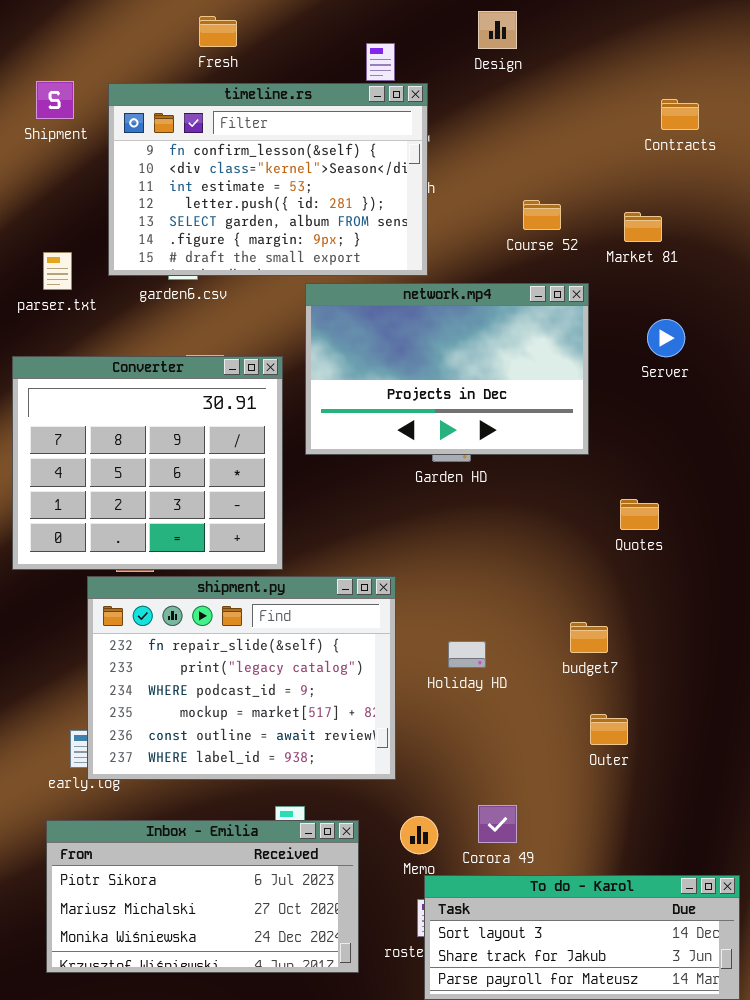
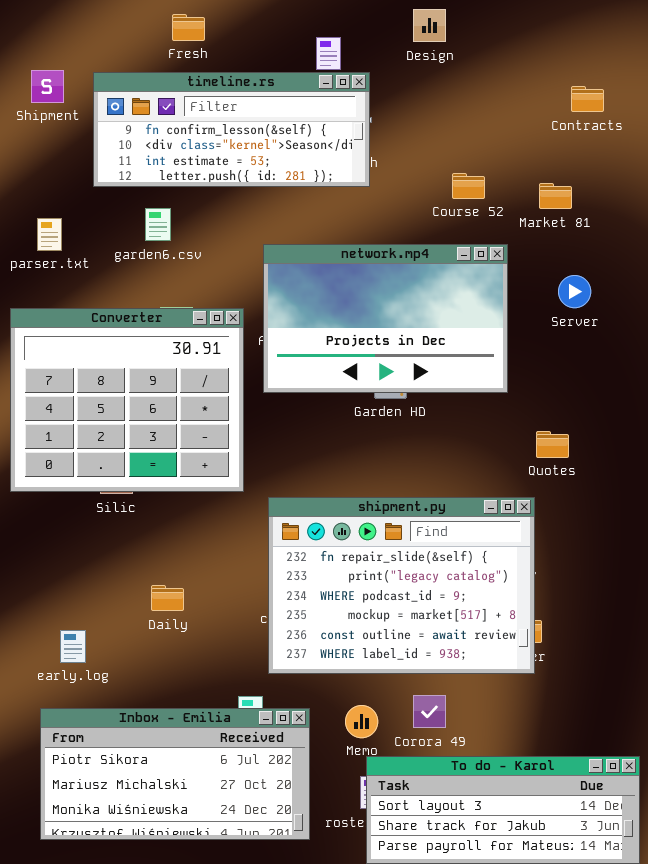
timeline.rs: [108,83,428,276] -> [93,72,370,187], resized
shipment.py: [87,576,396,780] -> [268,497,535,674], moved

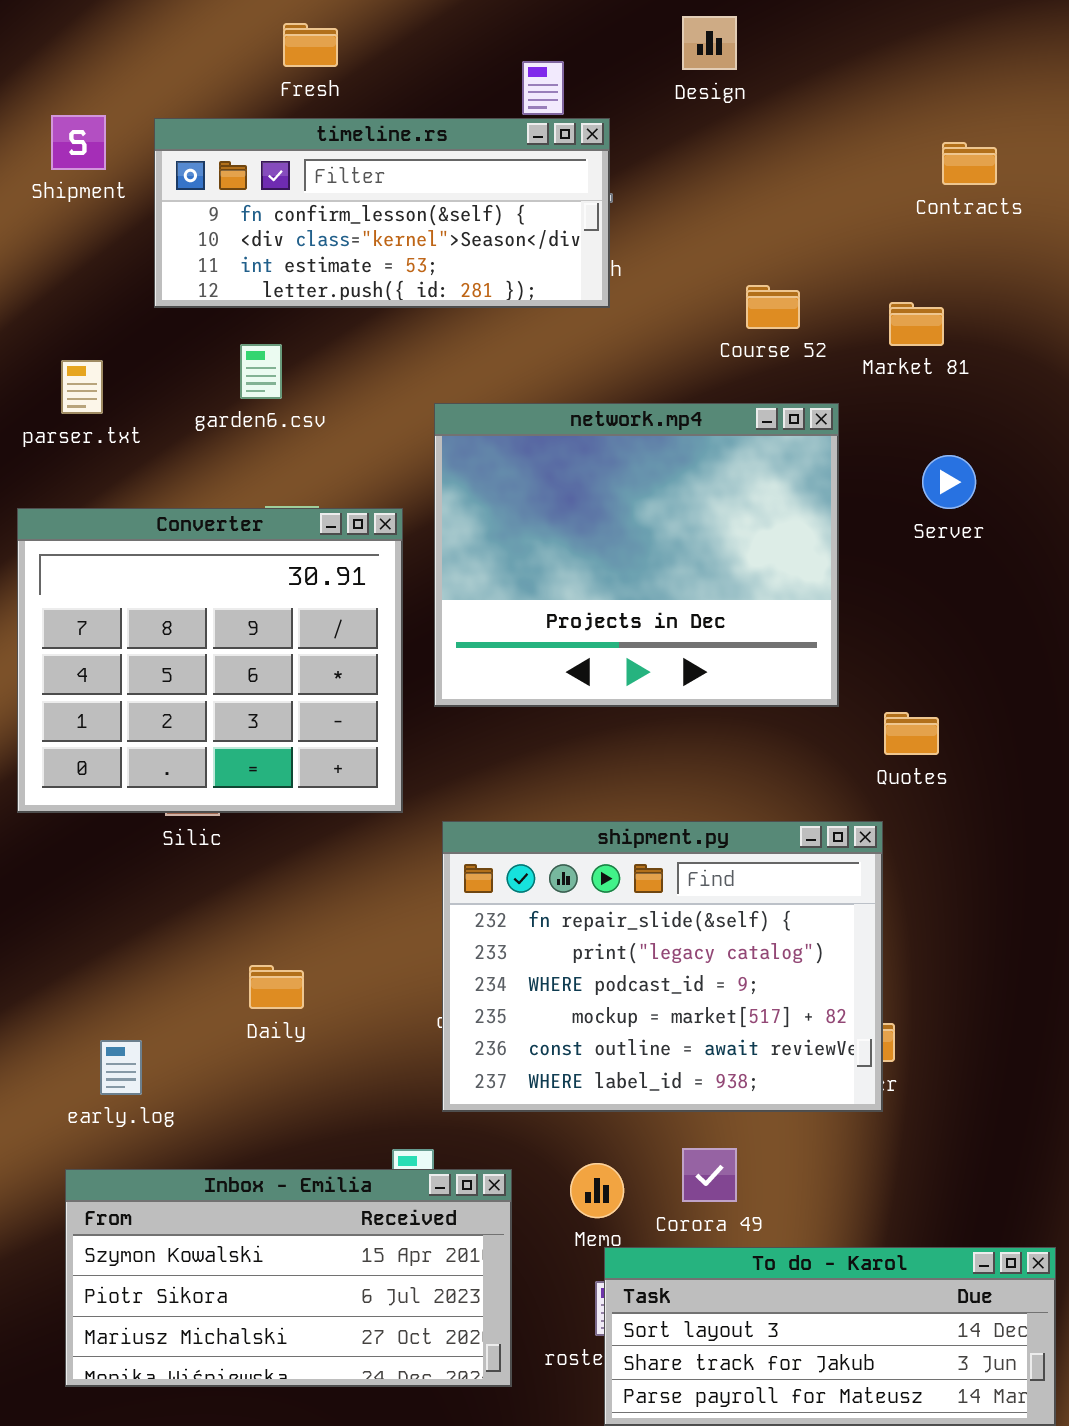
network.mp4: [263,244,508,393] -> [434,403,839,707], resized
Inbox - Emilia: [40,708,310,840] -> [65,1169,512,1387], scrolled up 1 row

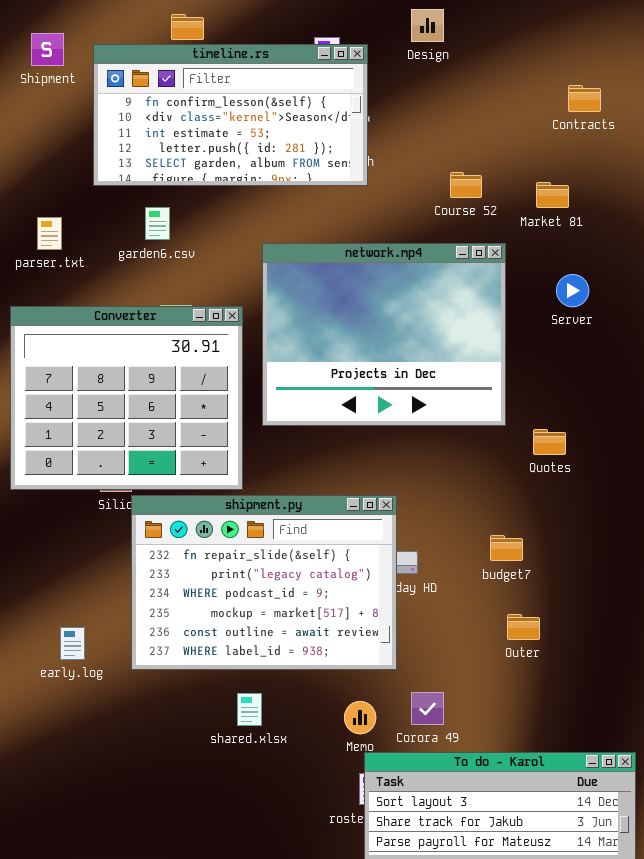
Shipment: [51,115,106,170] -> [31,33,64,66], moved
timeline.rs: [154,118,610,308] -> [93,44,368,186], resized
shipment.py: [442,821,883,1112] -> [131,495,397,670], moved
Inbox - Emilia: [65,1169,512,1387] -> none, closed

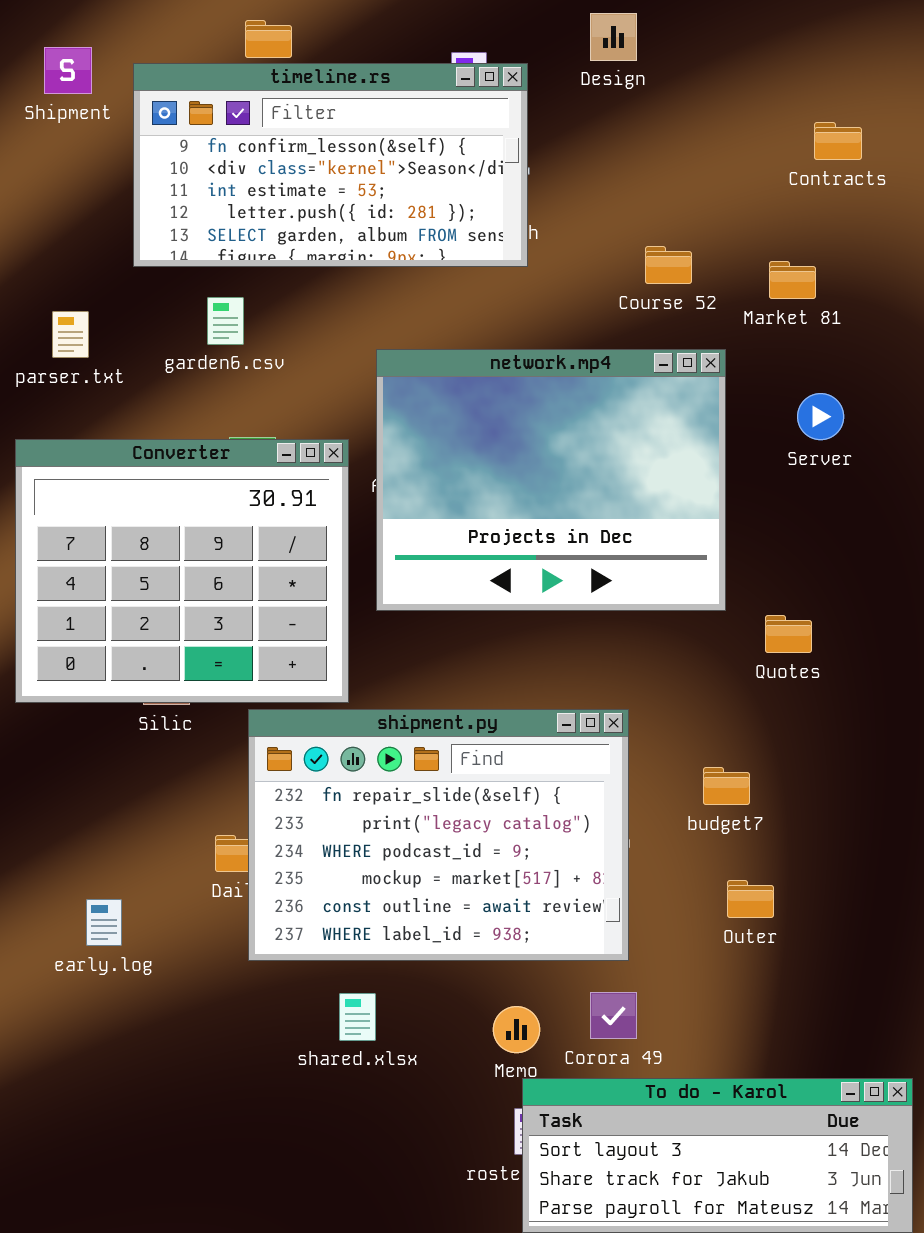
shipment.py: [131,495,397,670] -> [248,709,629,961], moved

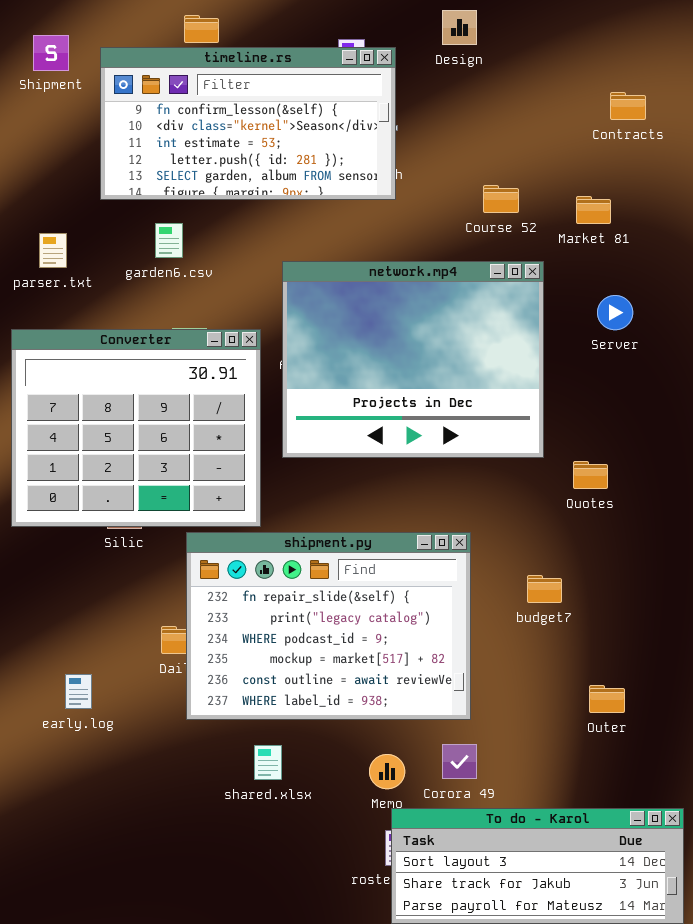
Outer: [727,880,774,918] -> [589,685,625,713], moved

